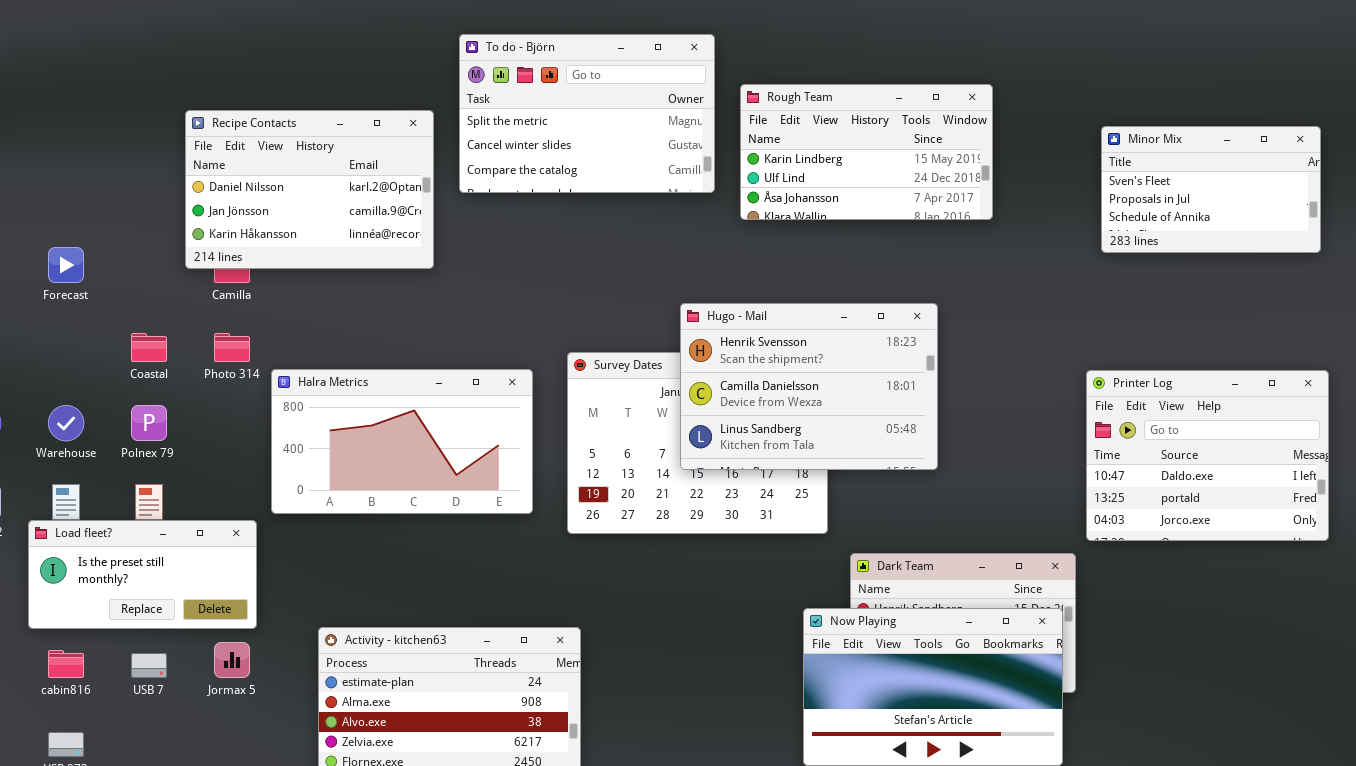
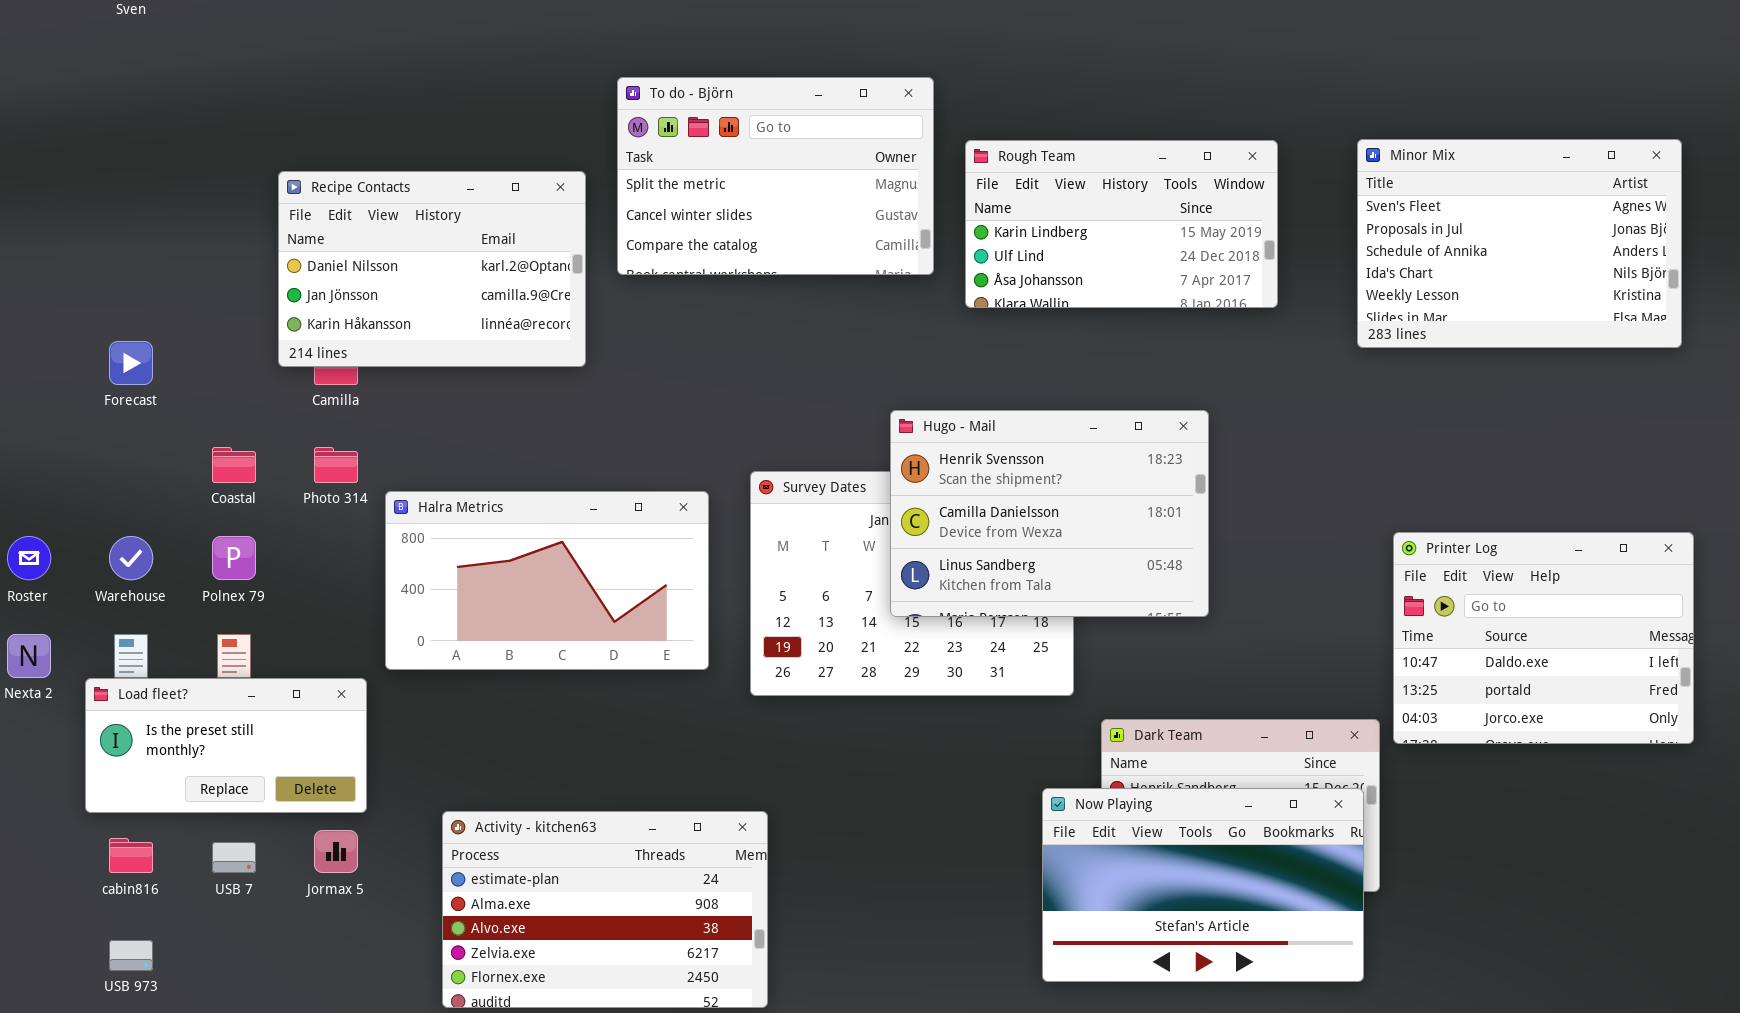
Minor Mix: [1101,126,1321,253] -> [1357,139,1682,348], resized
Printer Log: [1086,370,1329,541] -> [1393,532,1694,744], moved

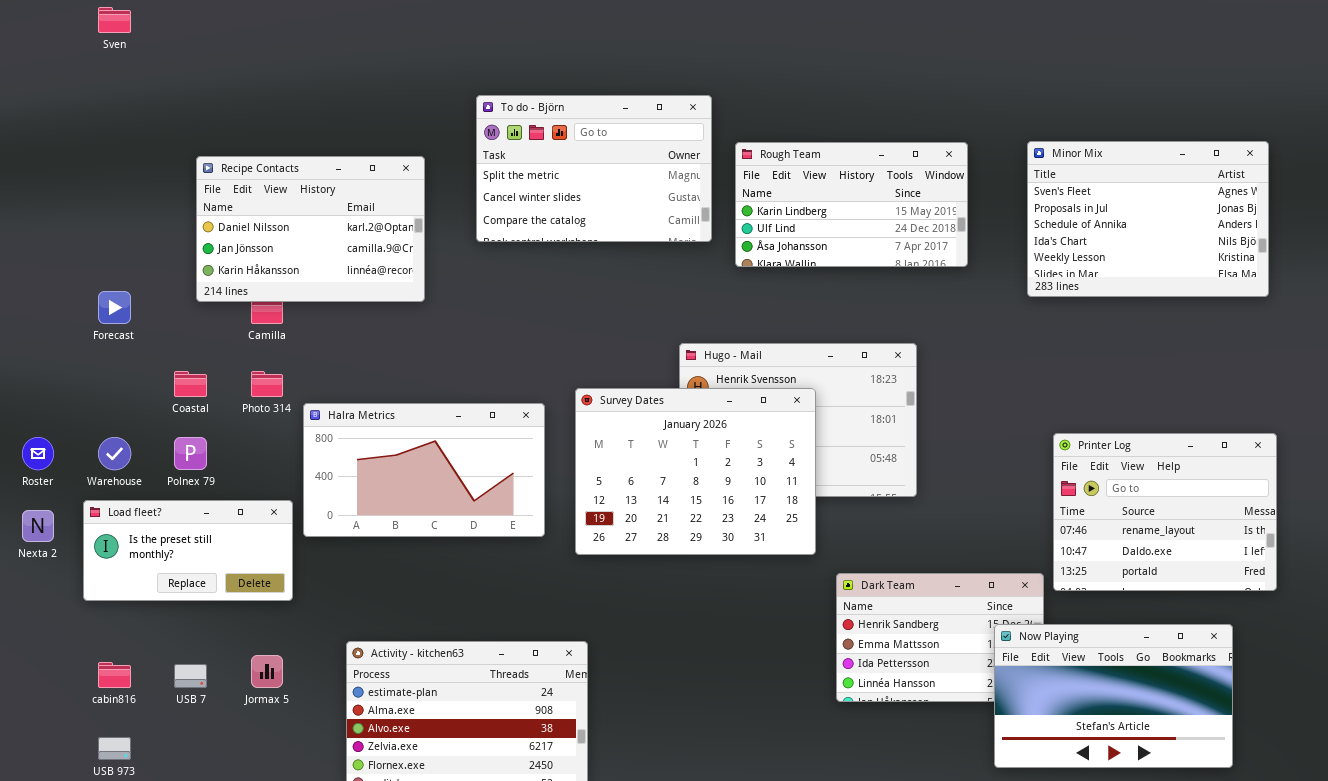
Recipe Contacts: [278,171,586,367] -> [196,156,425,302], moved
Survey Dates: [750,471,1074,696] -> [575,388,816,555], raised
Printer Log: [1393,532,1694,744] -> [1053,433,1277,591], scrolled up 1 row
Load fleet?: [85,678,367,813] -> [83,500,293,601], moved
Now Playing: [1042,788,1364,982] -> [994,624,1233,768], moved

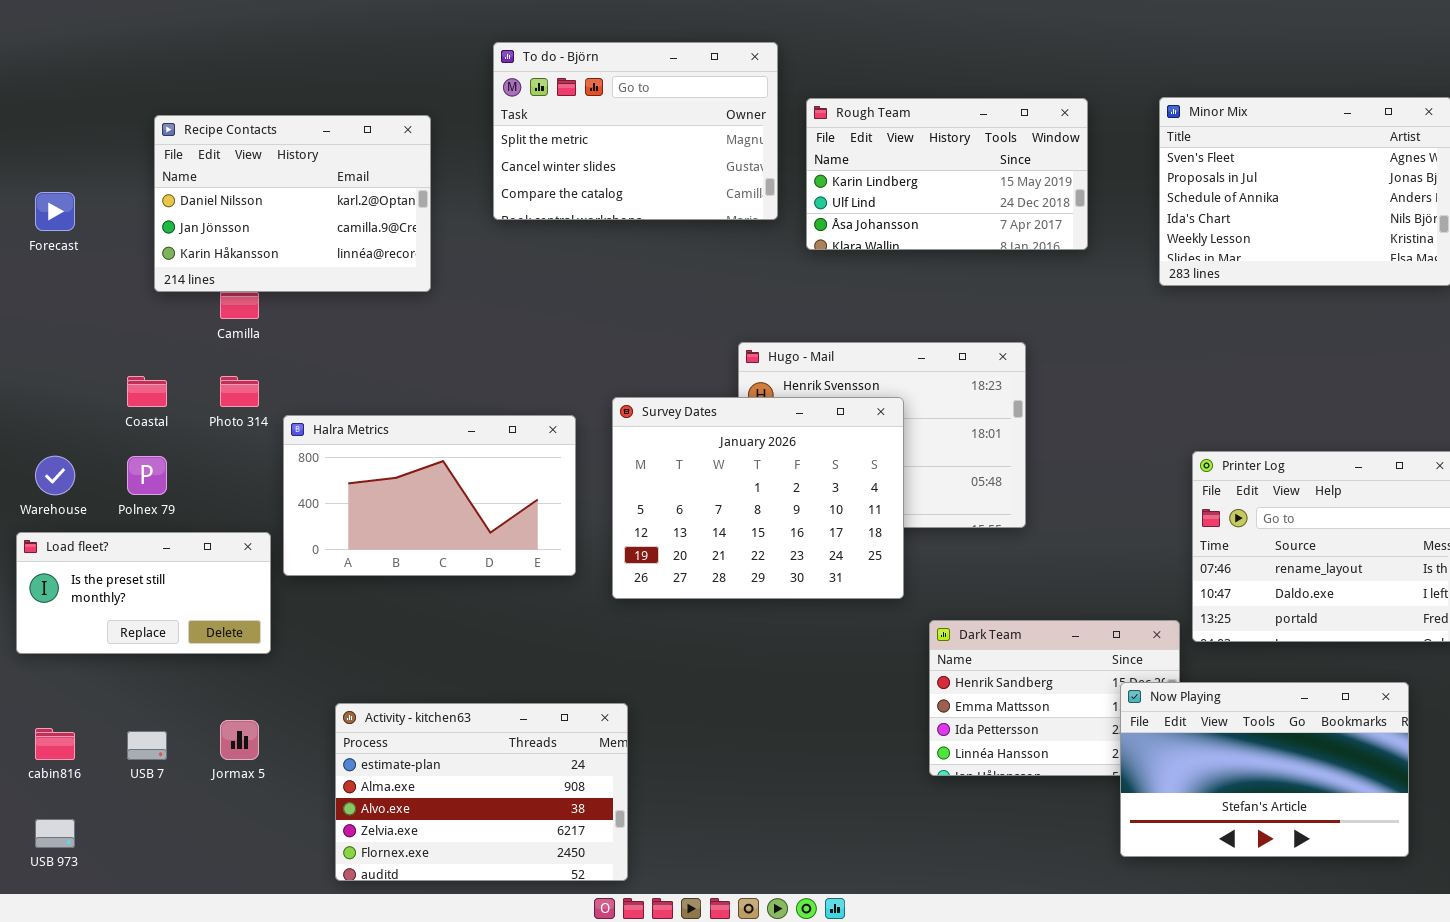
Forecast: [98,291,131,324] -> [35,192,75,231], moved

